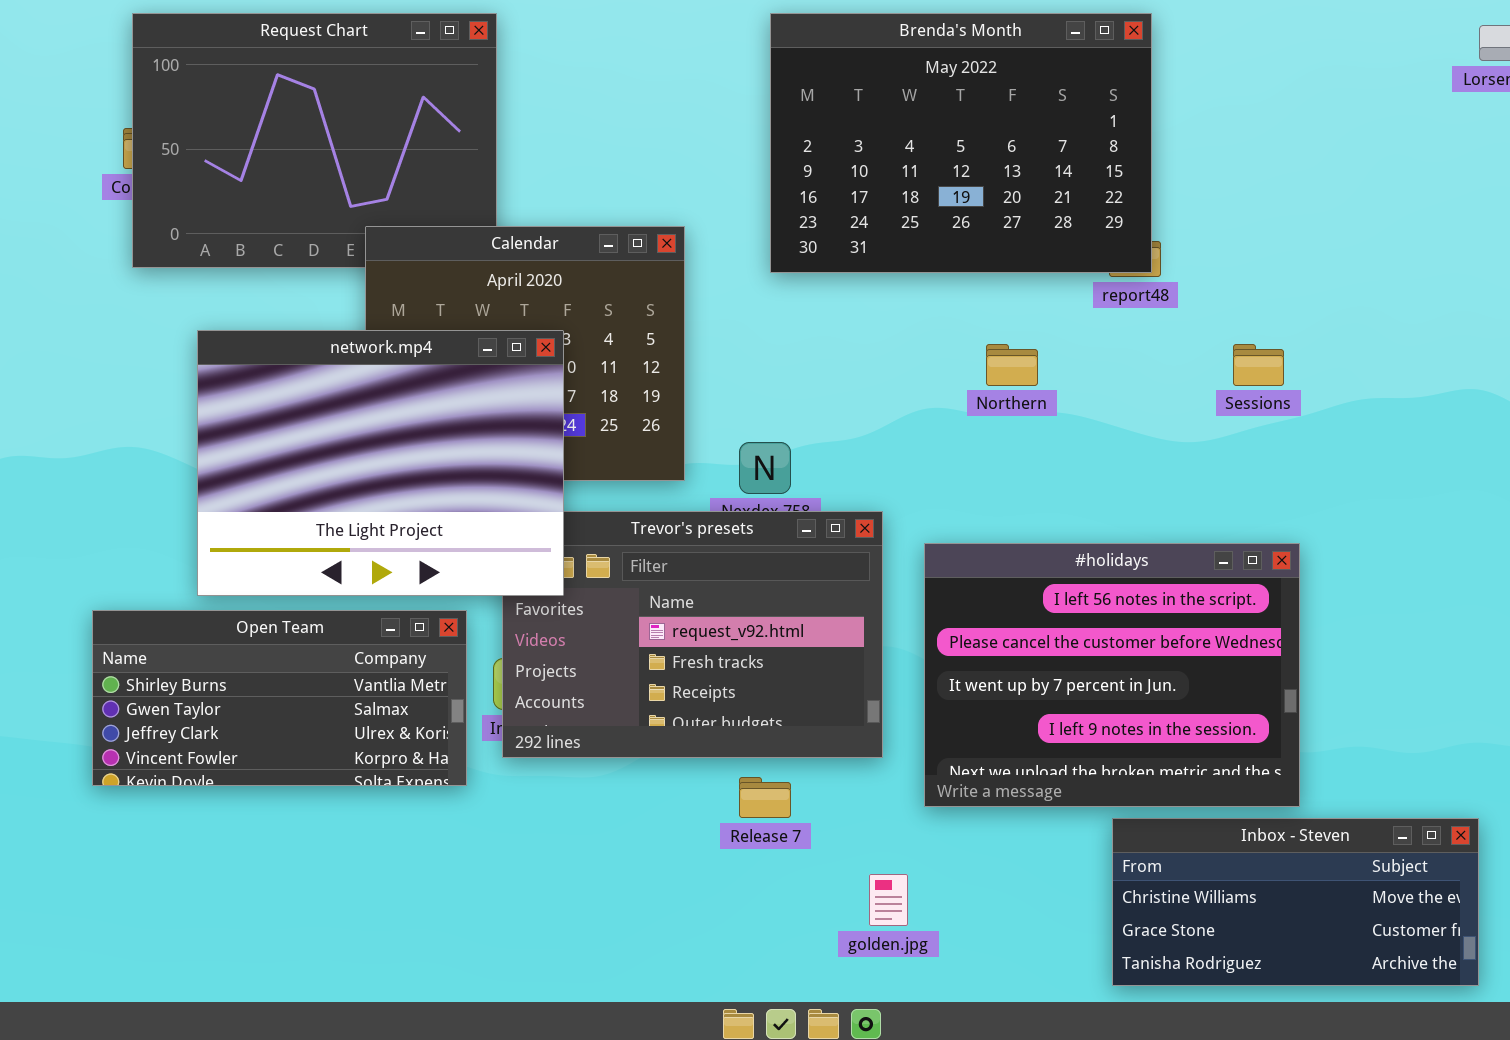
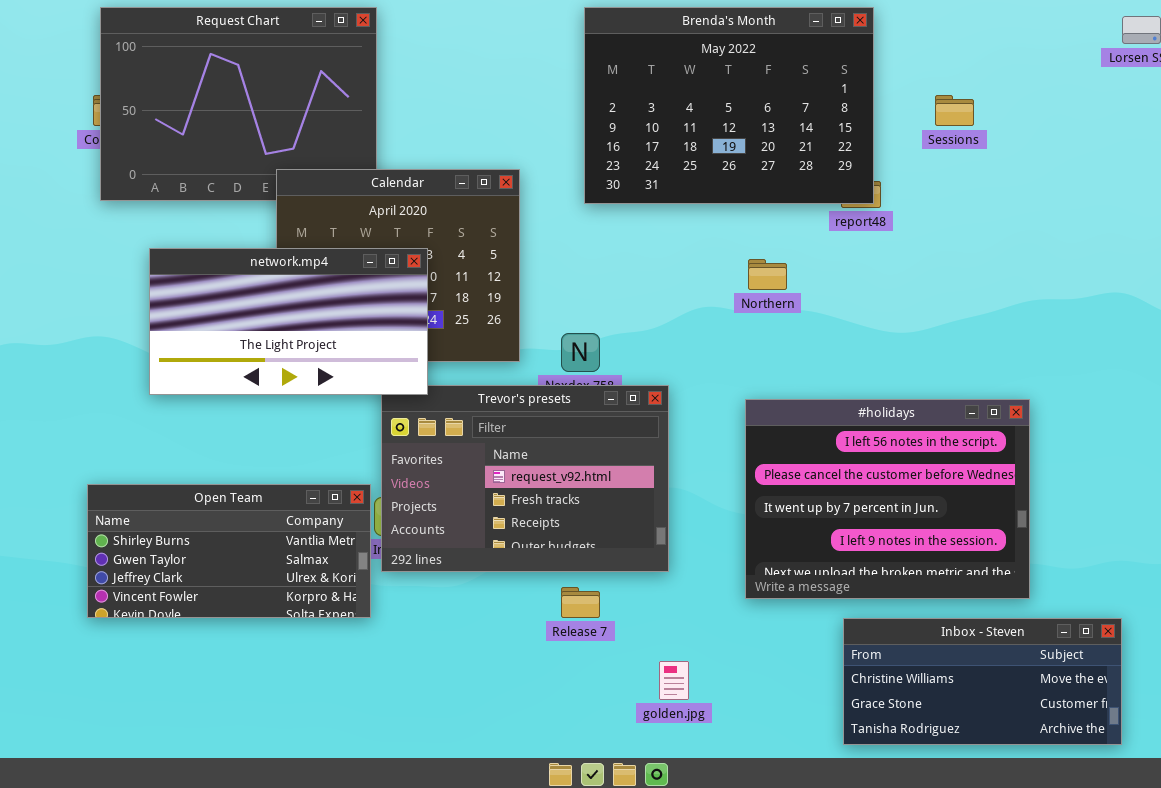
network.mp4: [197,330,564,596] -> [149,248,428,395], resized
Sessions: [1233,344,1284,386] -> [935,95,974,126], moved
#holidays: [924,543,1300,807] -> [745,399,1030,599], moved
Open Team: [92,610,467,786] -> [87,484,371,618], moved

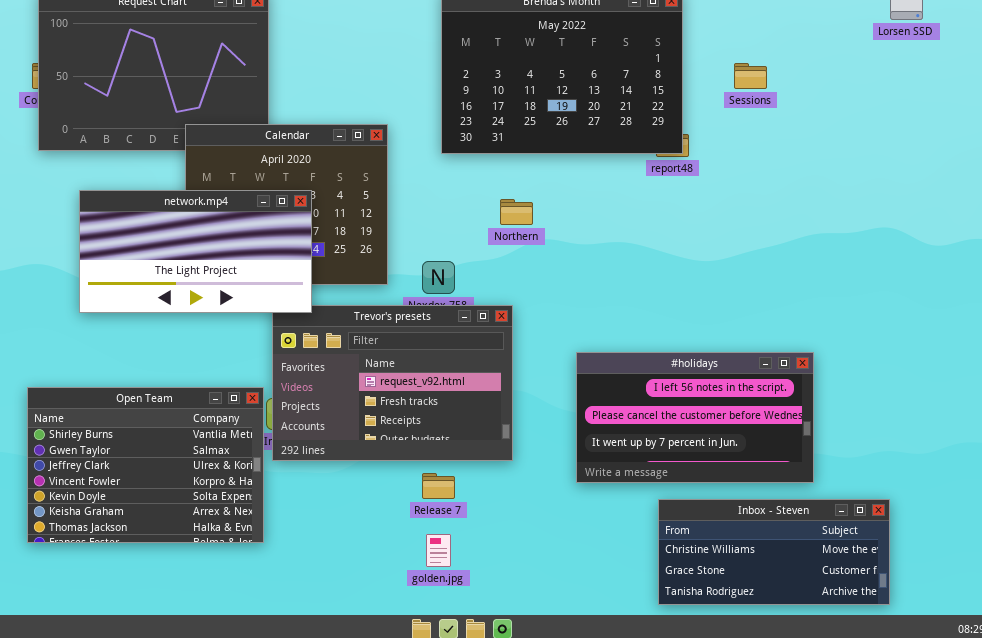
Northern: [748,259,787,290] -> [500,199,533,225], moved
#holidays: [745,399,1030,599] -> [576,352,814,483], resized
Open Team: [87,484,371,618] -> [27,387,264,543], resized
golden.jpg: [659,661,689,700] -> [426,534,451,567], moved

